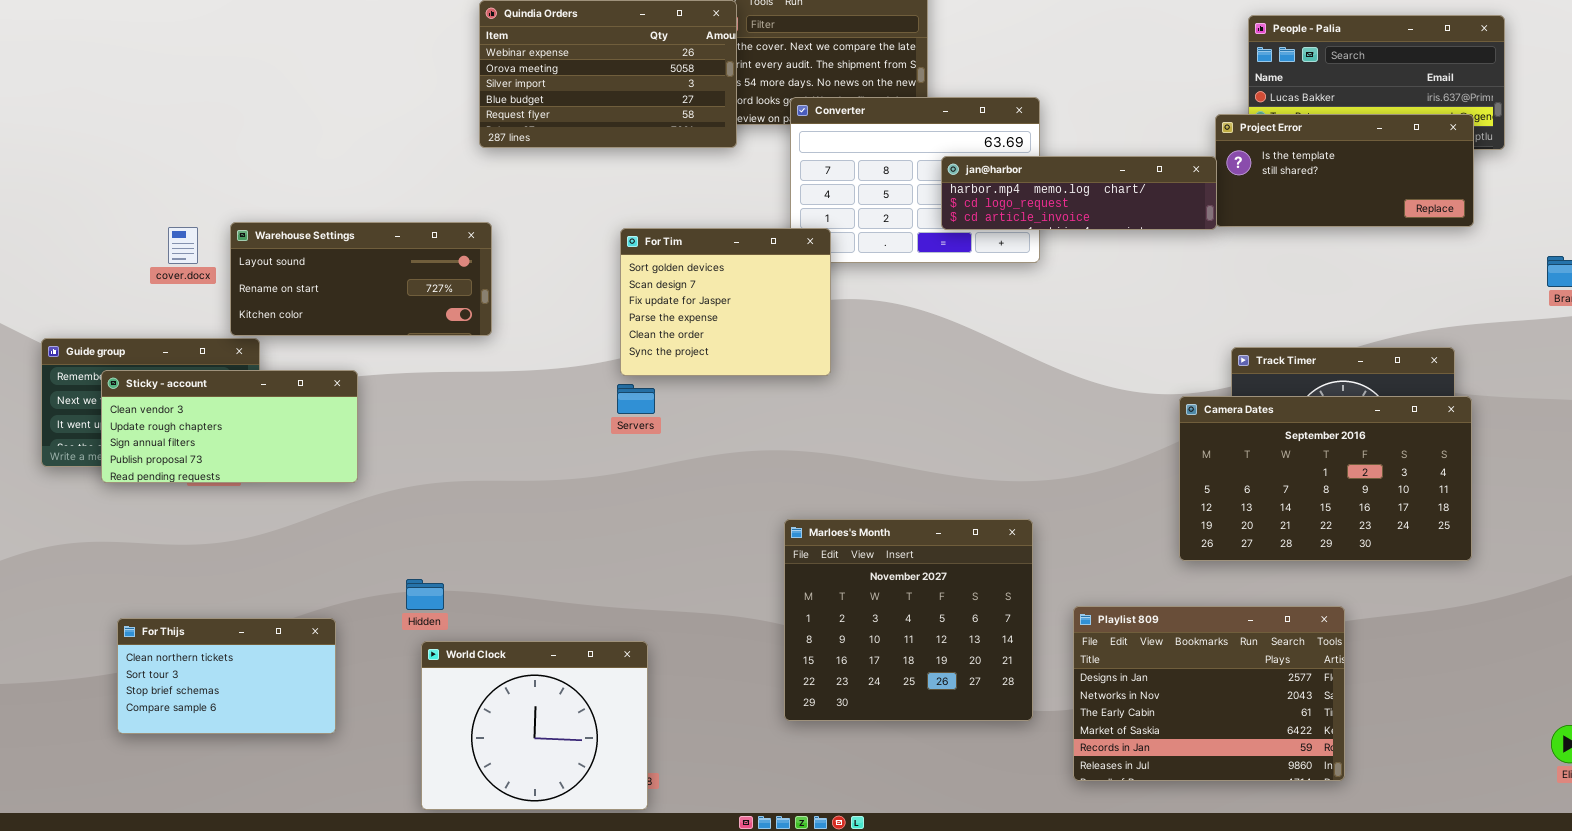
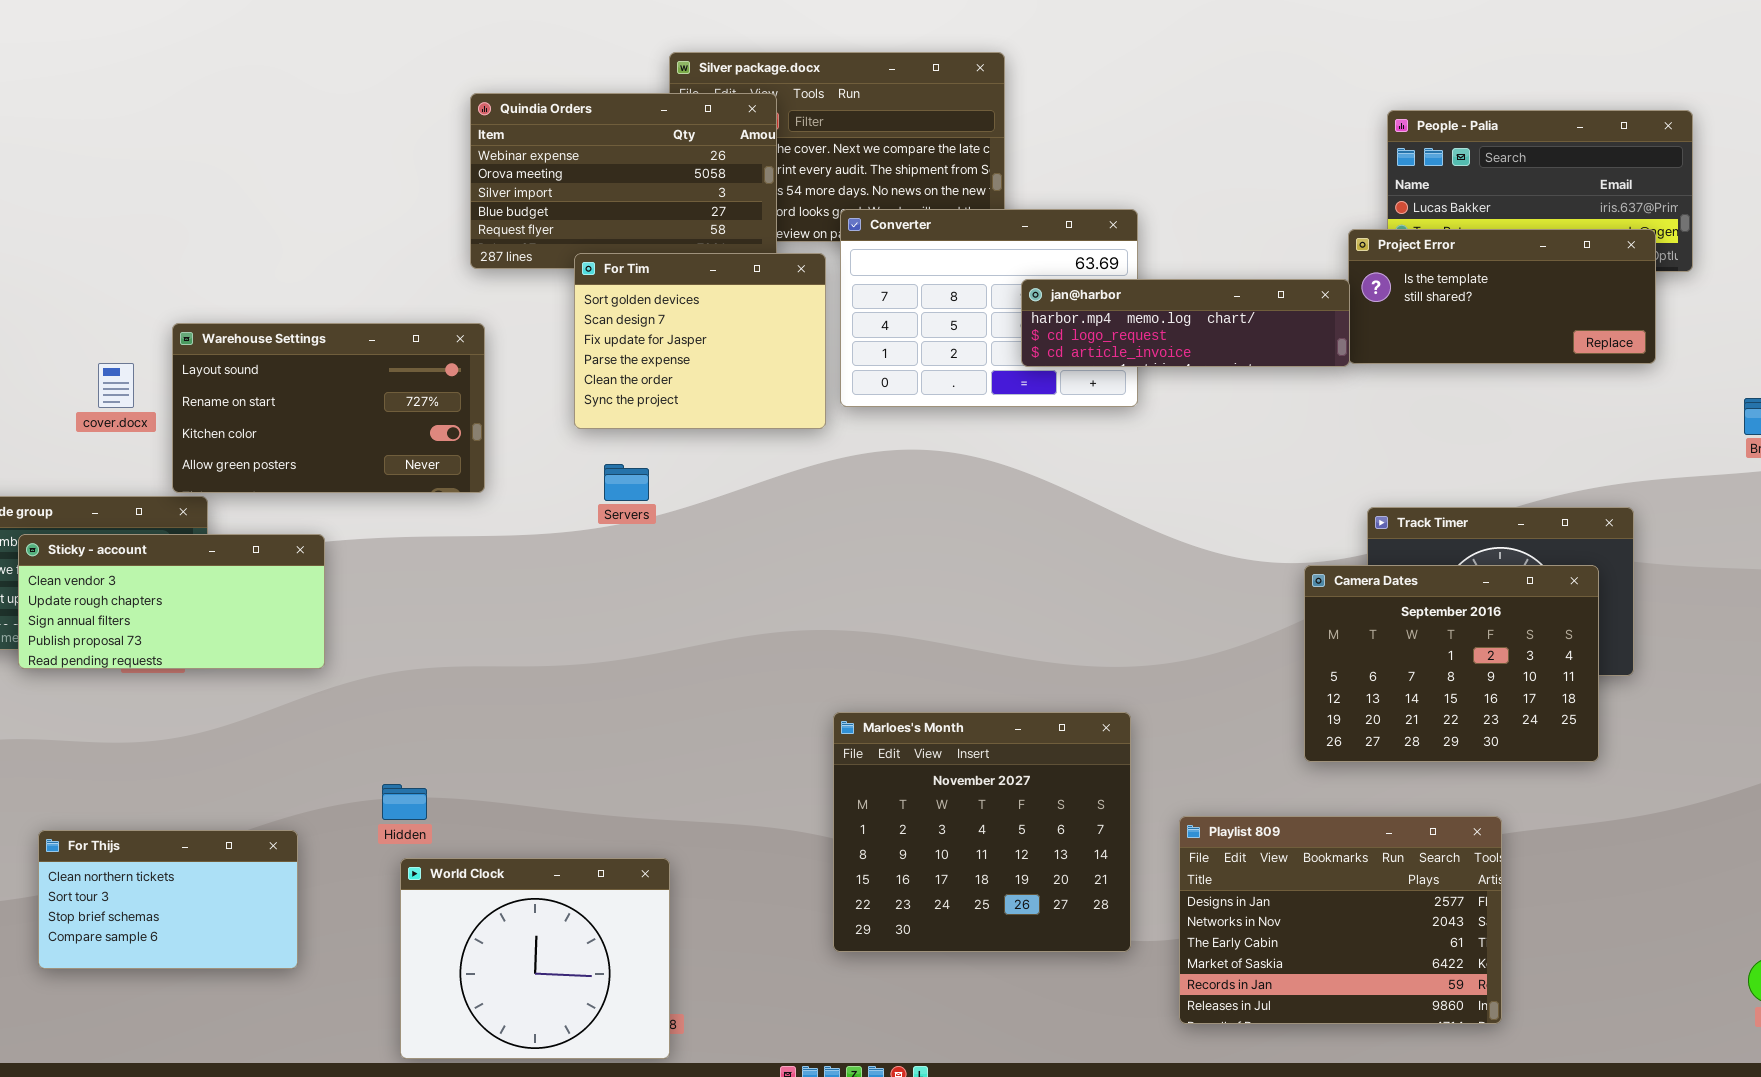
Warehouse Settings: [230,222,492,336] -> [172,323,485,493], resized
For Tim: [620,228,831,376] -> [574,253,826,429], moved
Servers: [617,384,655,414] -> [604,464,649,501], moved
Camera Dates: [1179,396,1472,561] -> [1304,565,1599,762], resized

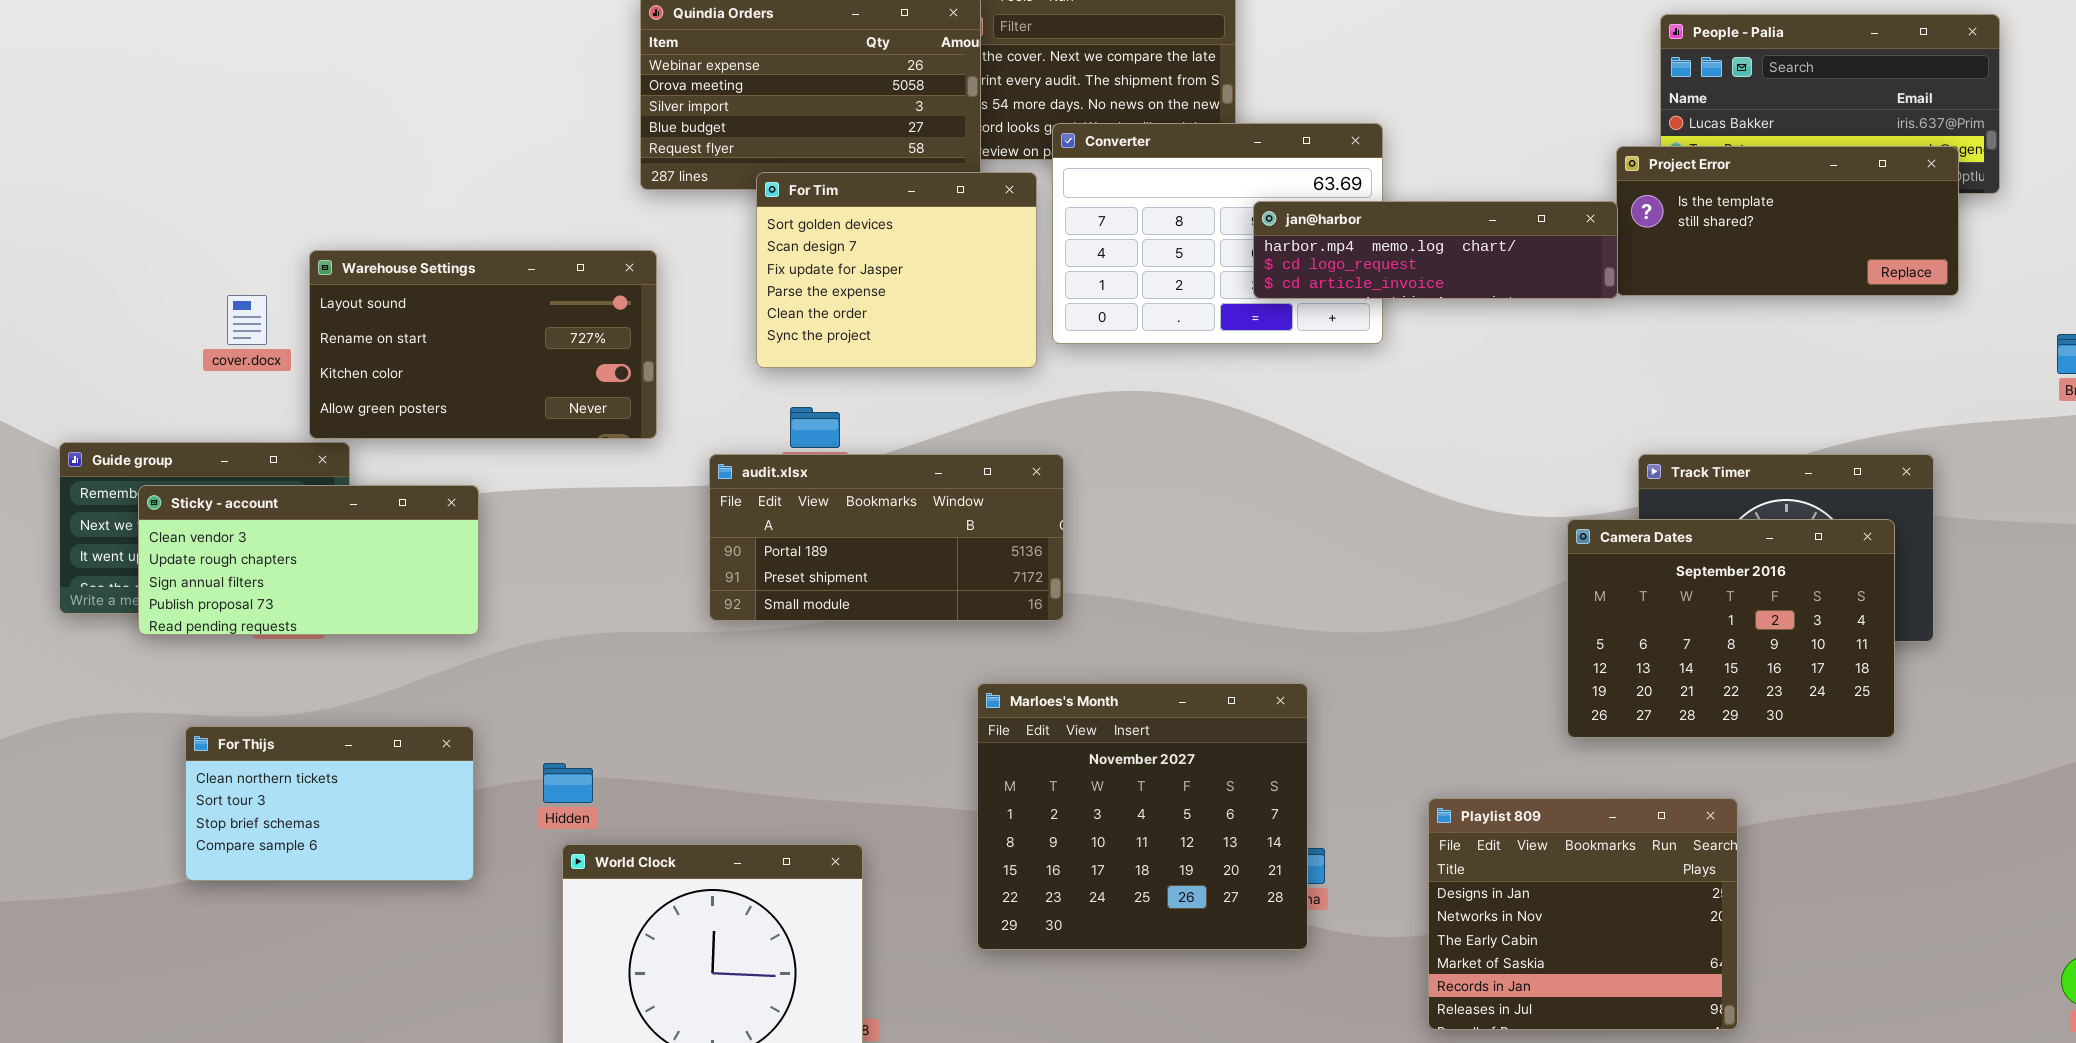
audit.xlsx: none -> [709,454,1064,621], opened
Marloes's Month: [833,712,1131,952] -> [977,683,1308,950], moved
Playlist 809: [1179,816,1502,1024] -> [1428,798,1738,1030], resized
For Thijs: [38,830,298,969] -> [185,726,474,881], moved

